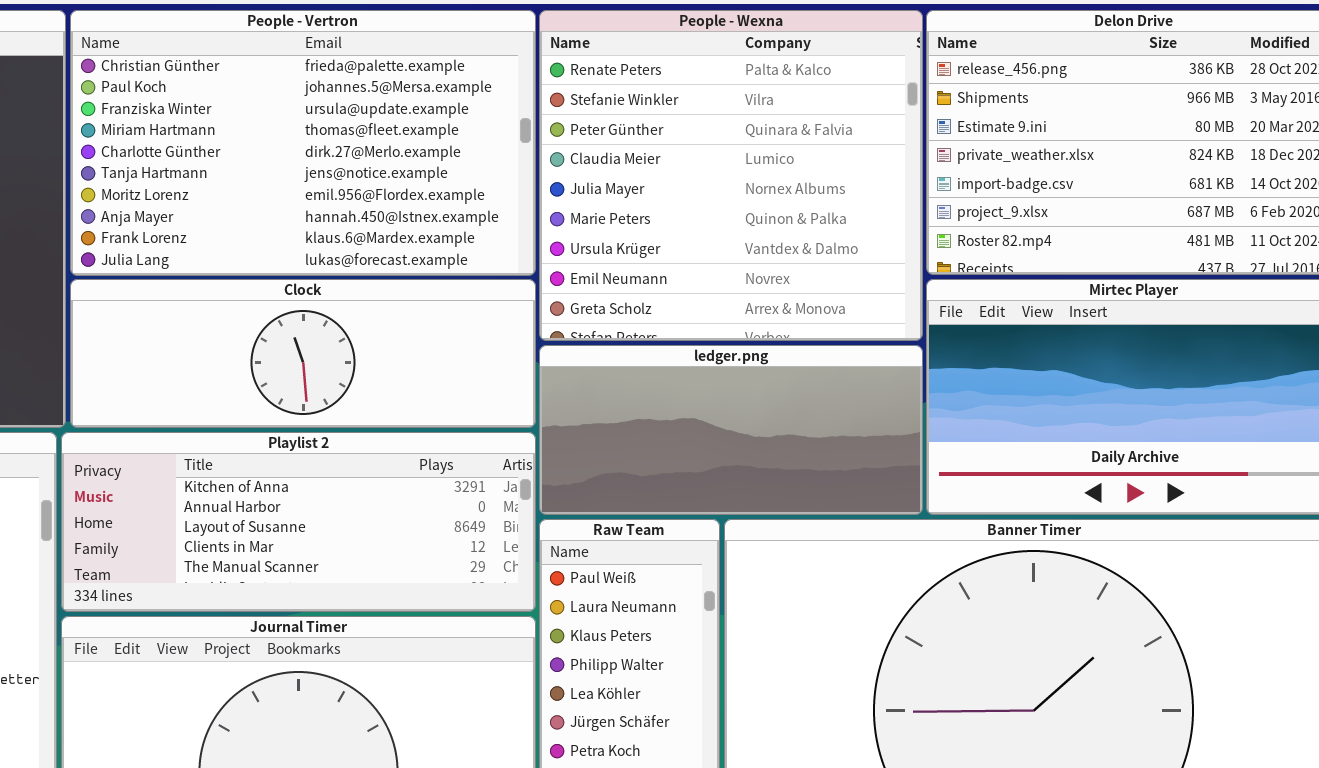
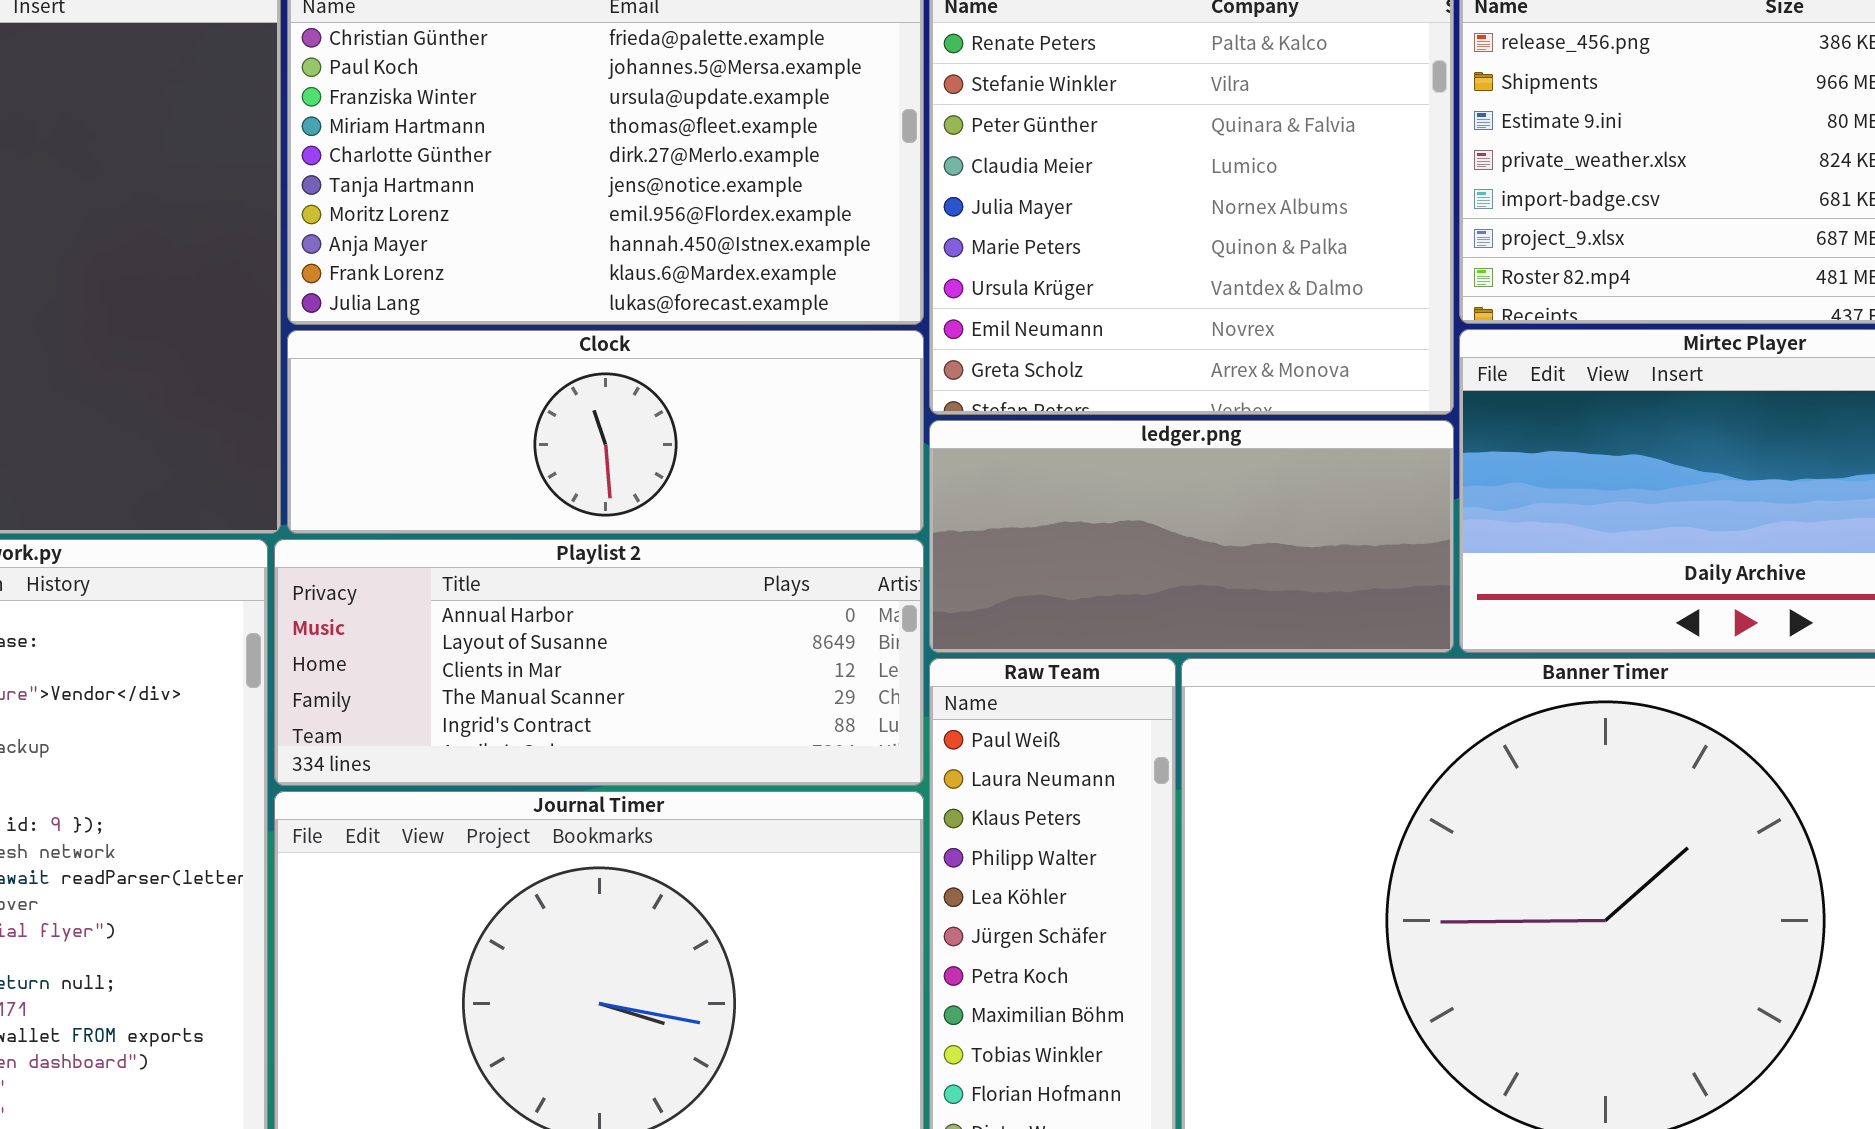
Playlist 2: [61,432,536,612] -> [274,539,924,786], scrolled down 1 row

